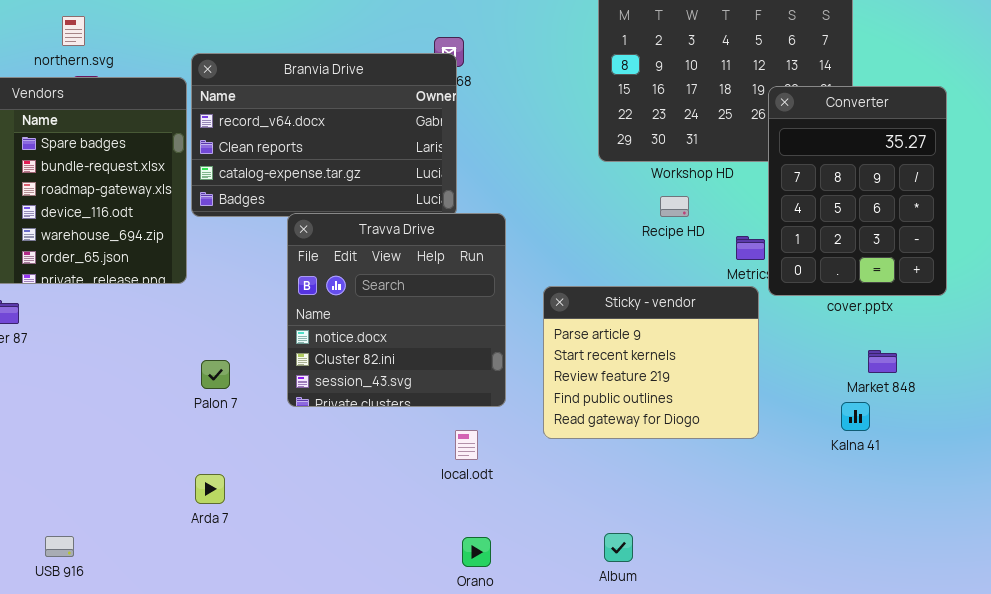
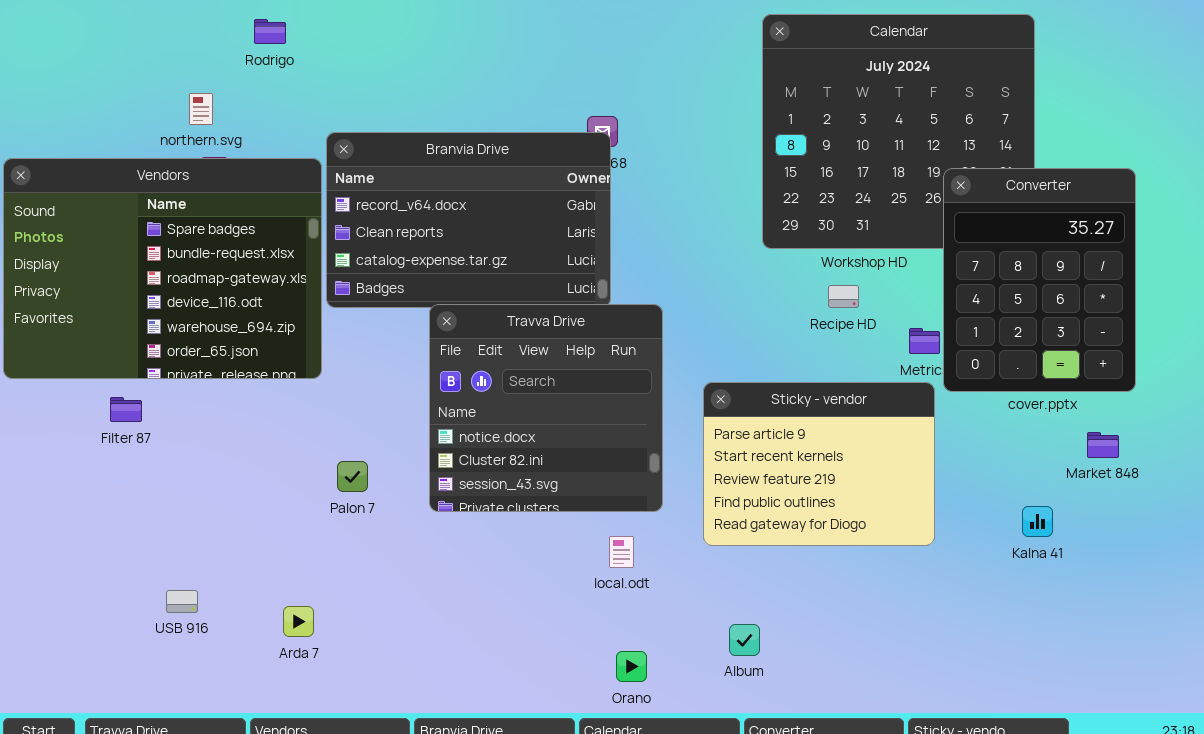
Market 848: [868,350,897,373] -> [1087,432,1119,458], moved
Arda 7: [195,474,225,504] -> [283,606,314,637], moved
Album: [604,533,633,562] -> [729,624,760,656], moved
USB 916: [45,536,74,557] -> [166,590,198,613], moved

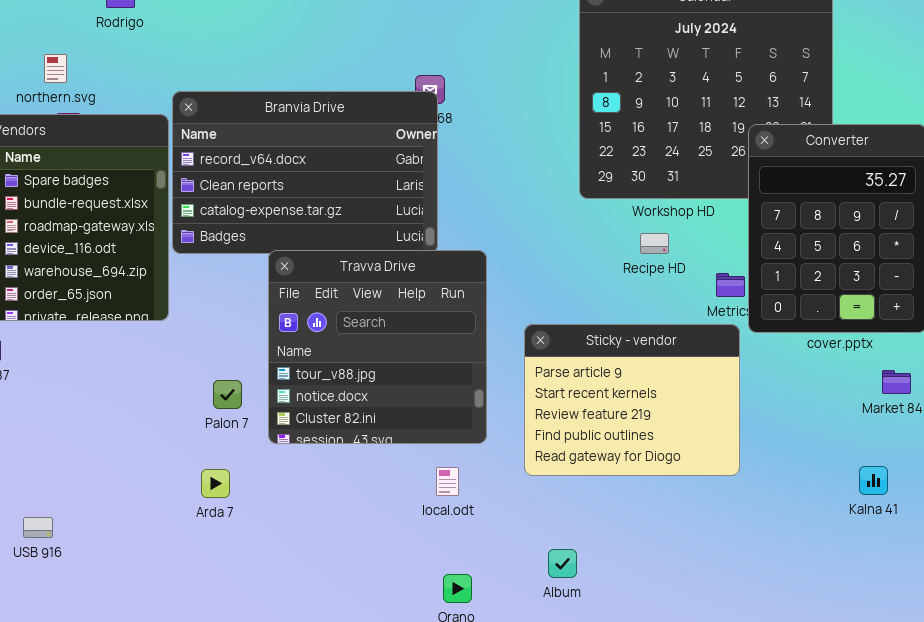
Travva Drive: [429,304,663,512] -> [268,250,487,444], scrolled up 1 row
Palon 7: [337,461,368,492] -> [213,380,242,409], moved
Kalna 41: [1022,506,1053,537] -> [859,466,888,495], moved
Arda 7: [283,606,314,637] -> [201,469,230,498], moved

